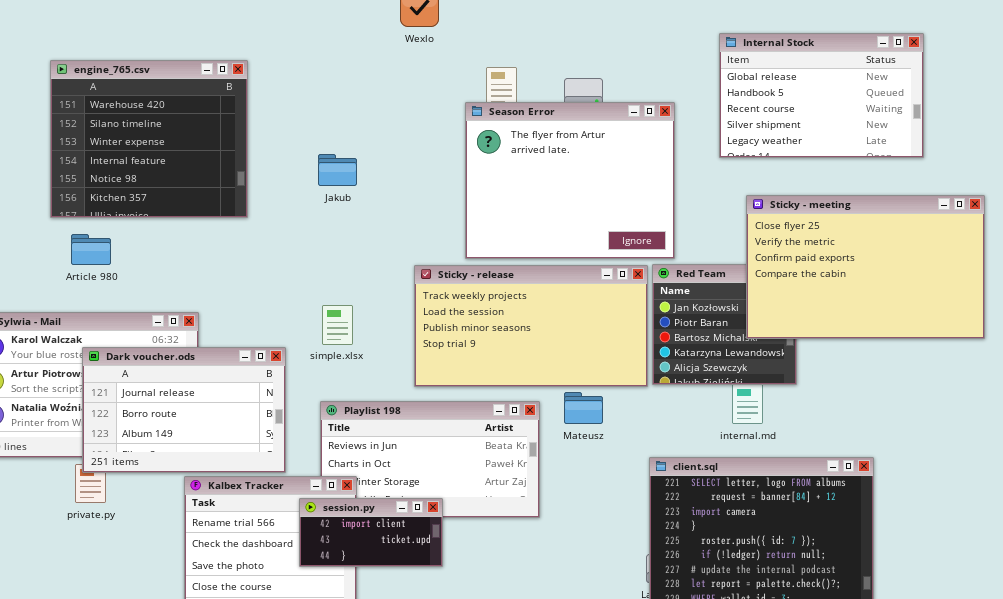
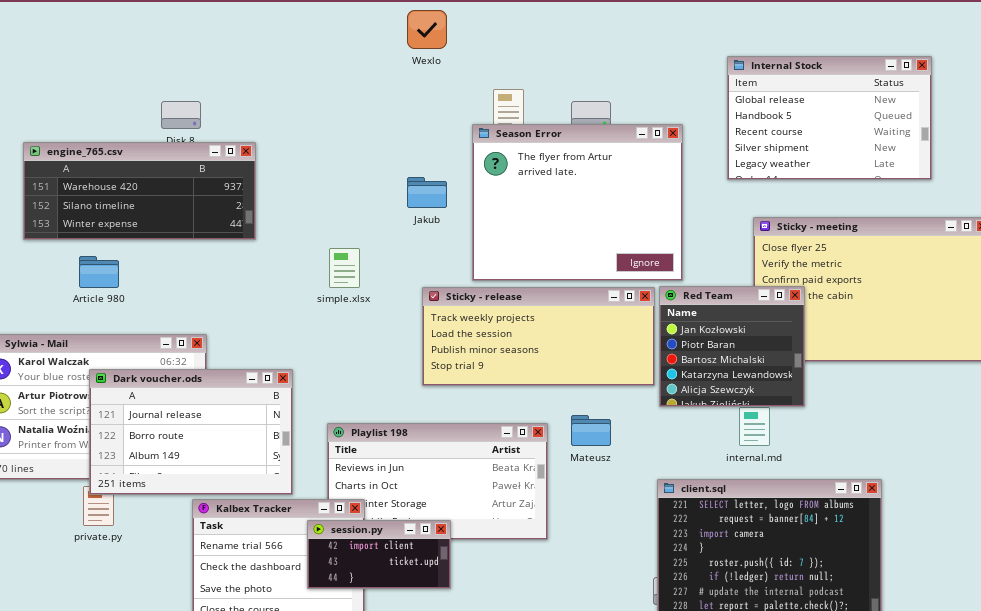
engine_765.csv: [50,60,248,218] -> [23,142,256,240], resized
Jakub: [318,154,357,186] -> [407,177,447,208], moved
Red Team: [652,264,797,385] -> [659,286,805,407], raised
Sticky - release: [414,265,648,387] -> [422,287,655,386], resized
simple.xlsx: [322,305,353,345] -> [329,248,360,288], moved

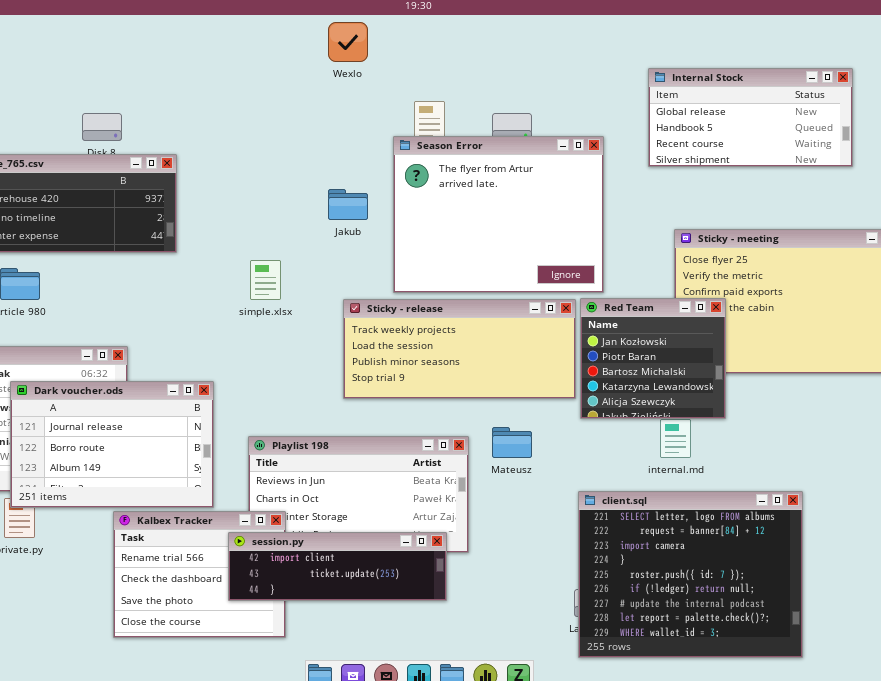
Internal Stock: [727,56,932,180] -> [648,68,853,167], resized
session.py: [307,520,451,589] -> [228,532,447,601], resized

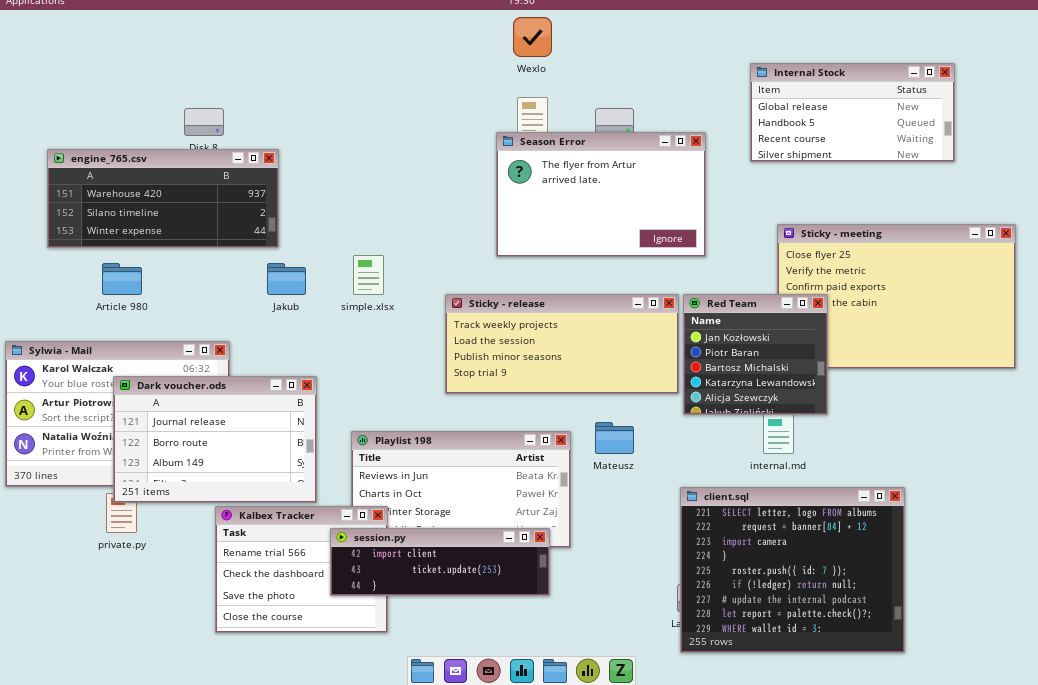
Wexlo: [328,22,368,62] -> [513,17,552,57], moved
Season Error: [393,136,604,293] -> [496,132,706,257], resized
Jakub: [328,189,368,220] -> [267,263,306,295], moved

